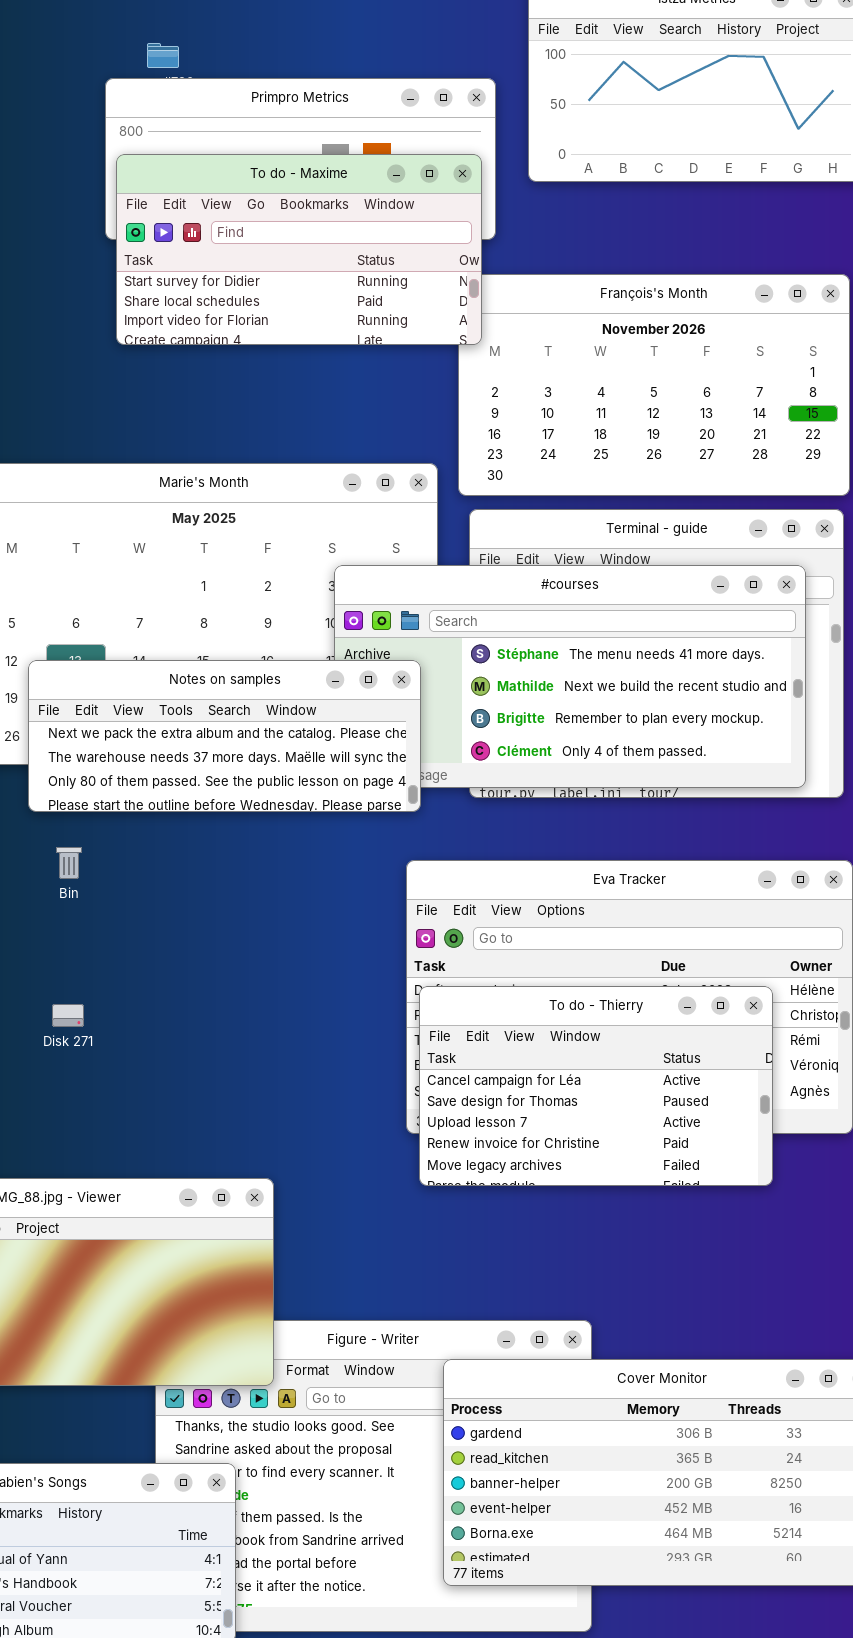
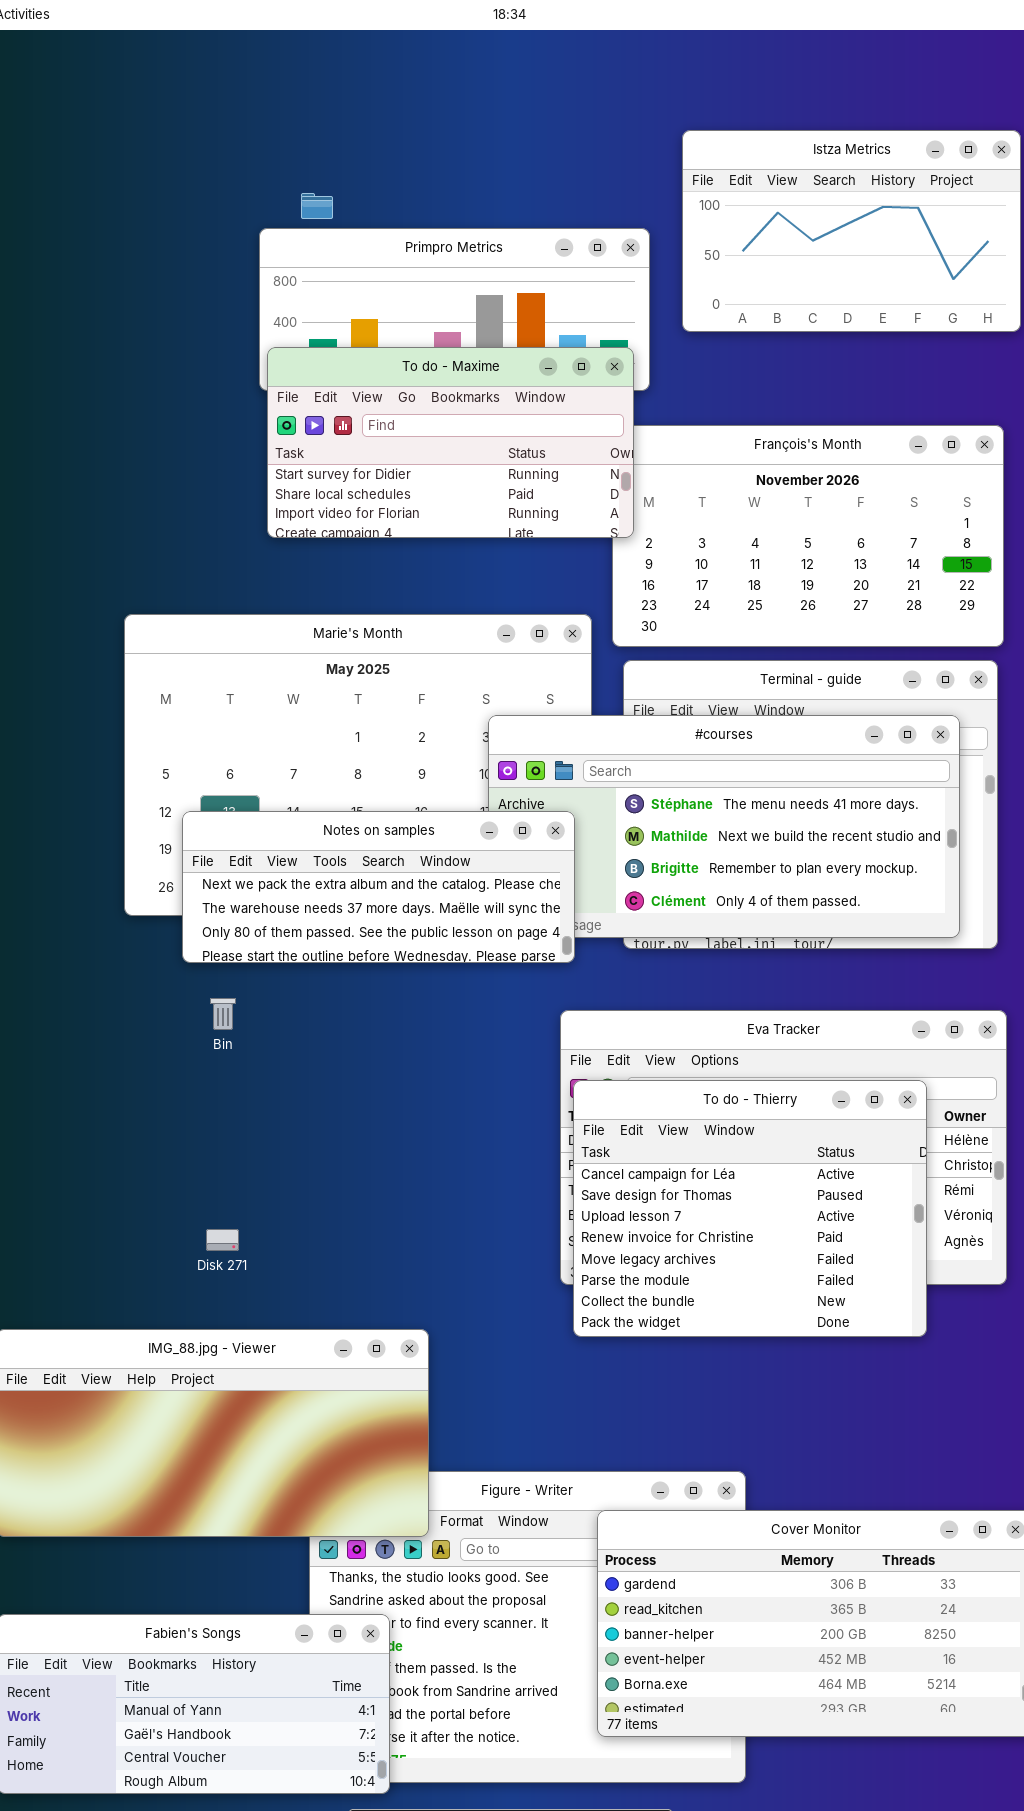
To do - Maxime: [116,154,482,345] -> [267,347,634,538], moved
To do - Thierry: [419,986,773,1186] -> [573,1080,927,1337], resized
Disk 271: [52,1004,84,1027] -> [206,1229,239,1251], moved

